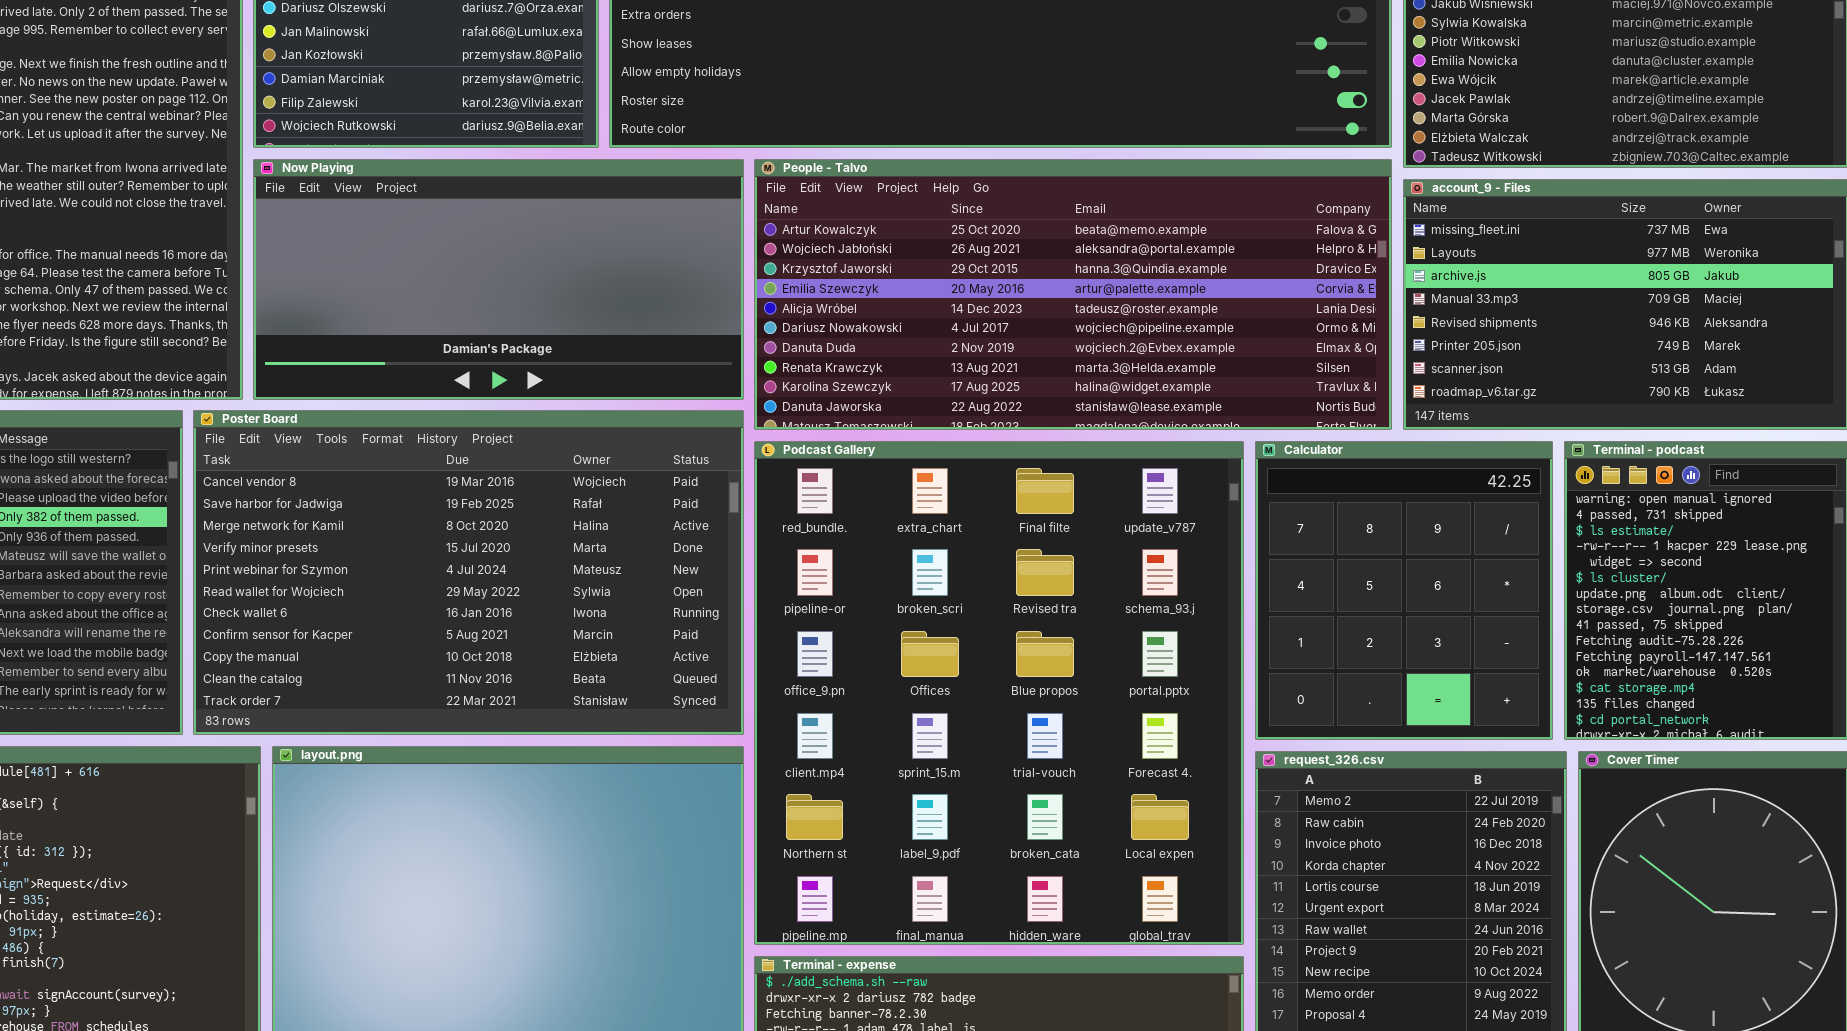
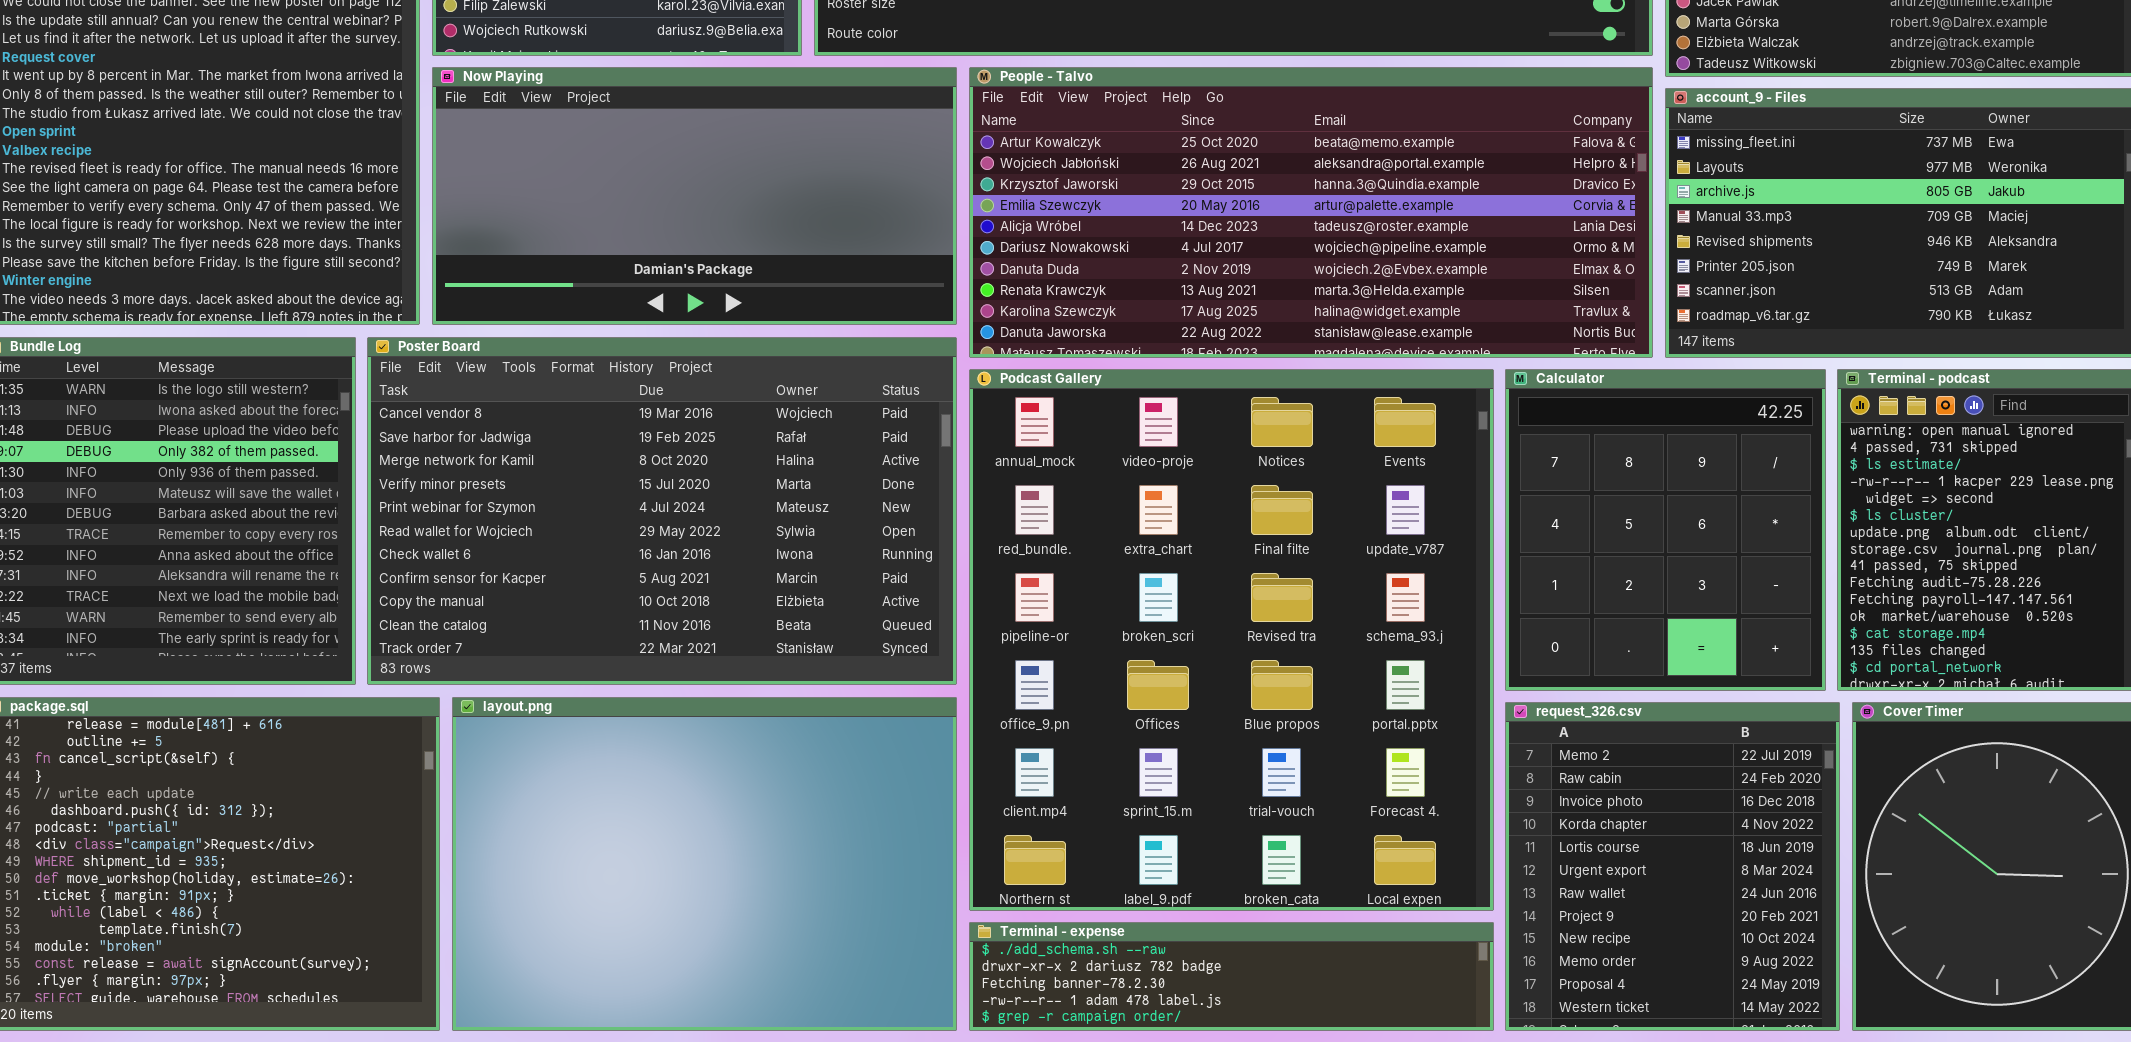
Podcast Gallery: [754,441,1244,945] -> [969,369,1494,911], scrolled up 1 row

